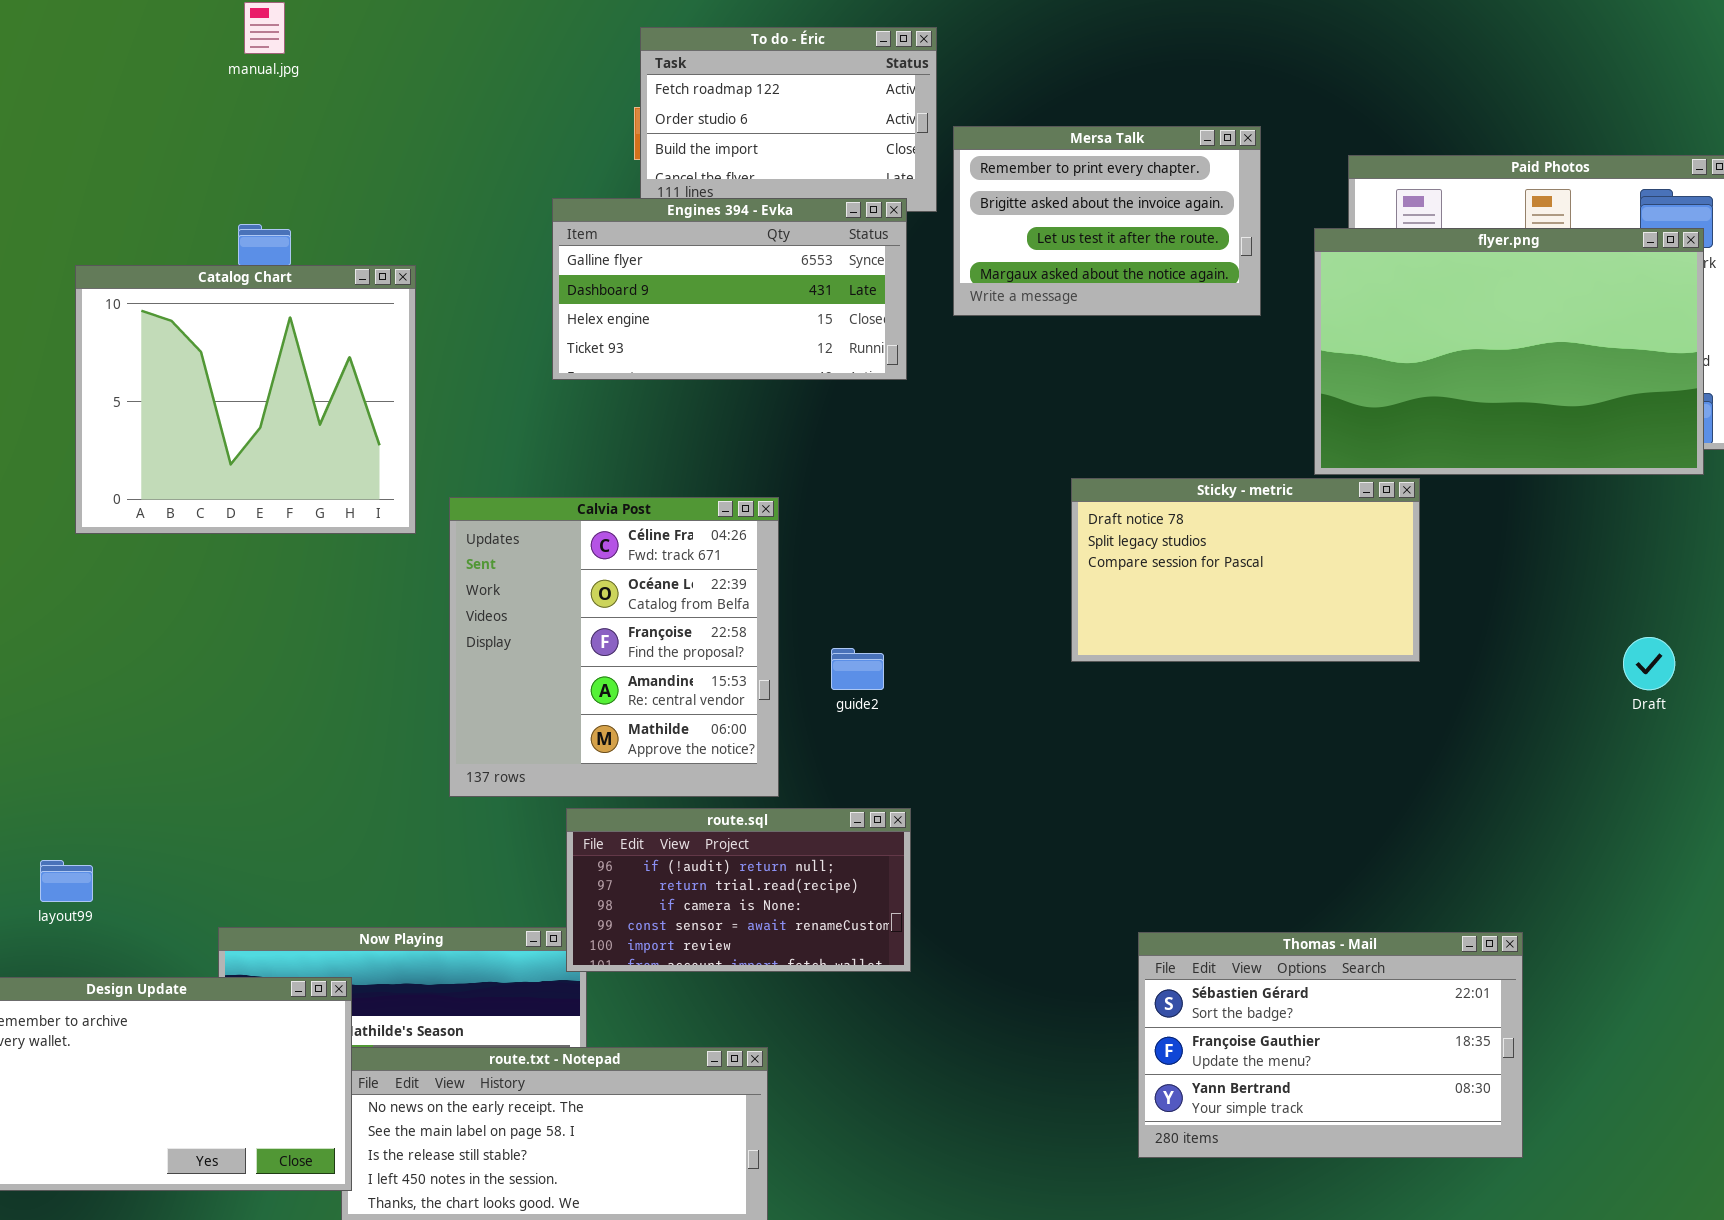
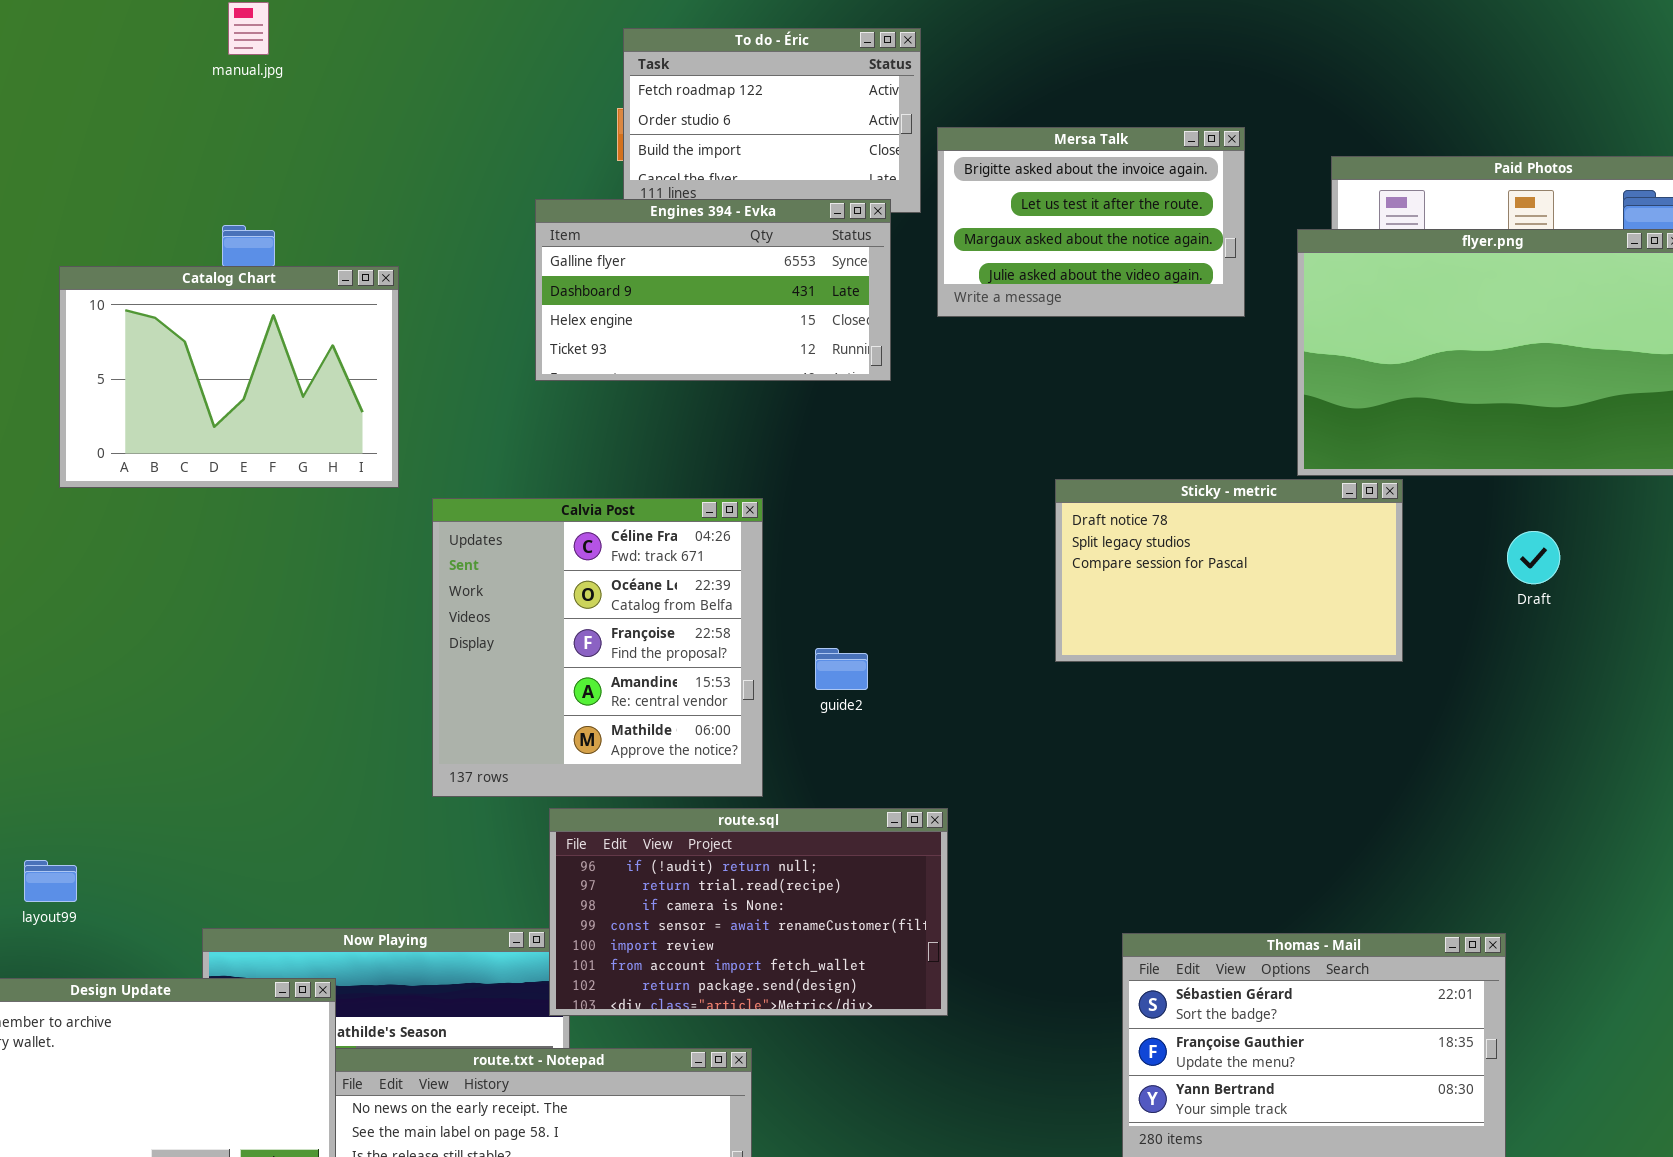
Mersa Talk: [953,126,1261,316] -> [937,127,1245,317], scrolled down 1 row
Catalog Chart: [75,265,416,534] -> [59,266,399,488], resized
Draft: [1623,637,1675,690] -> [1507,531,1560,584], moved
route.sql: [566,808,911,972] -> [549,808,948,1016], resized

